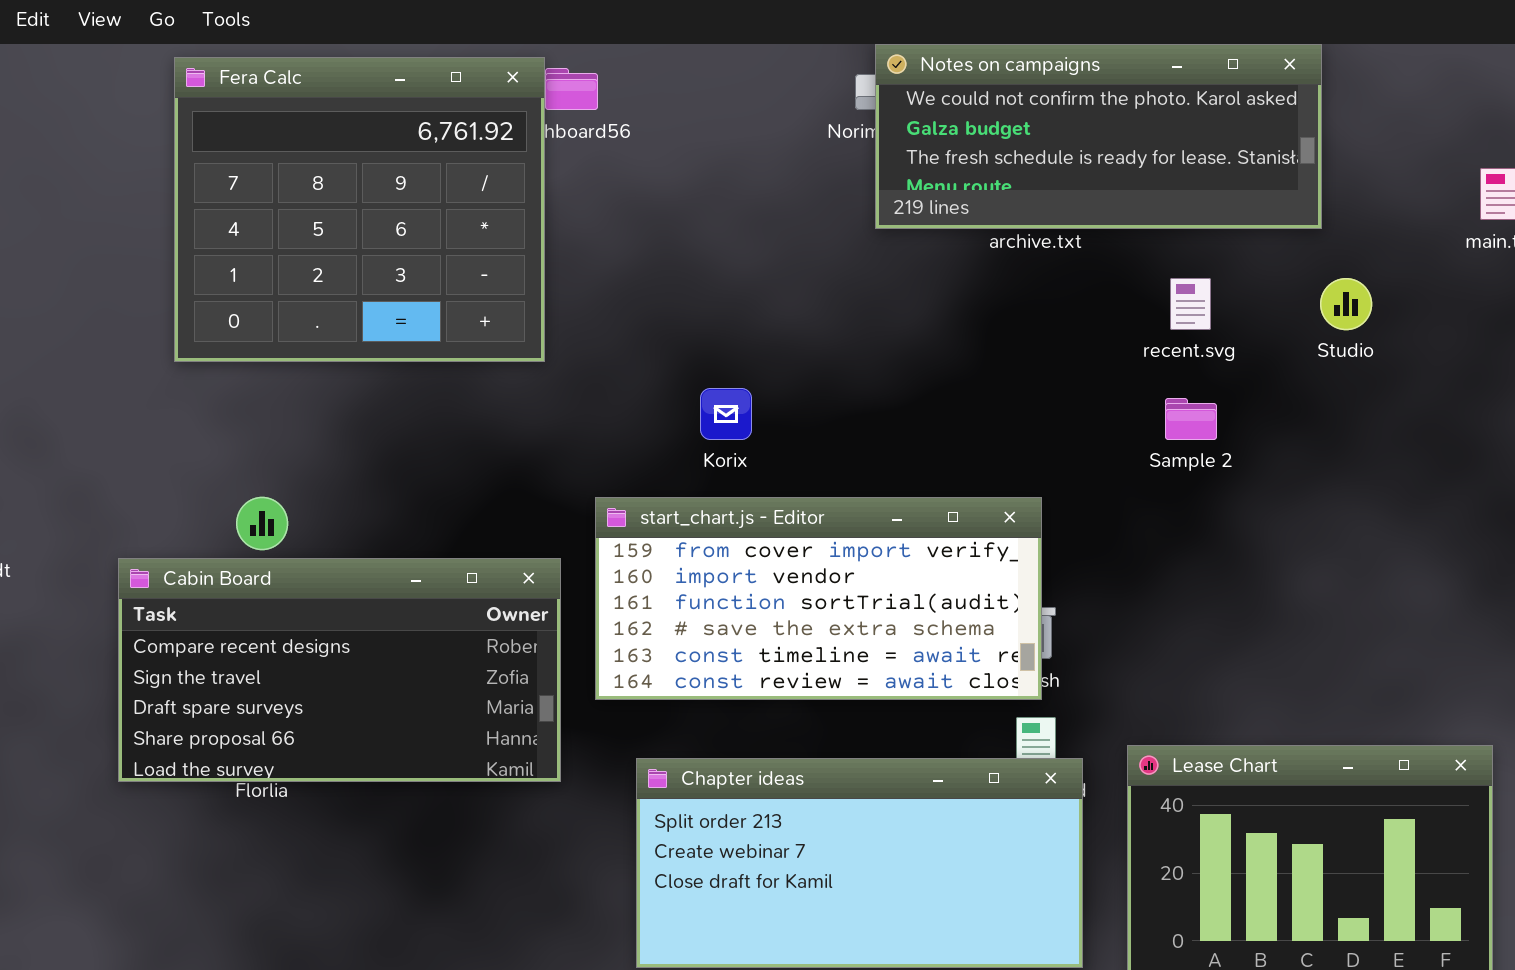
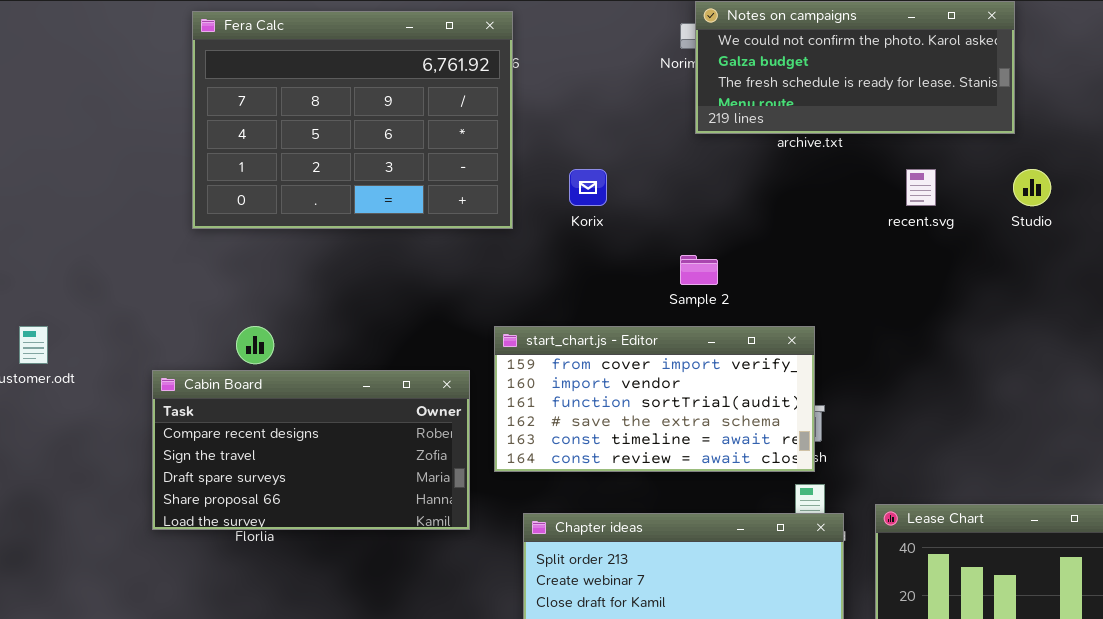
Fera Calc: [174,57,545,362] -> [192,11,513,229], resized
Korix: [700,388,752,440] -> [569,169,607,206], moved
Sample 2: [1165,398,1217,440] -> [680,255,718,285], moved

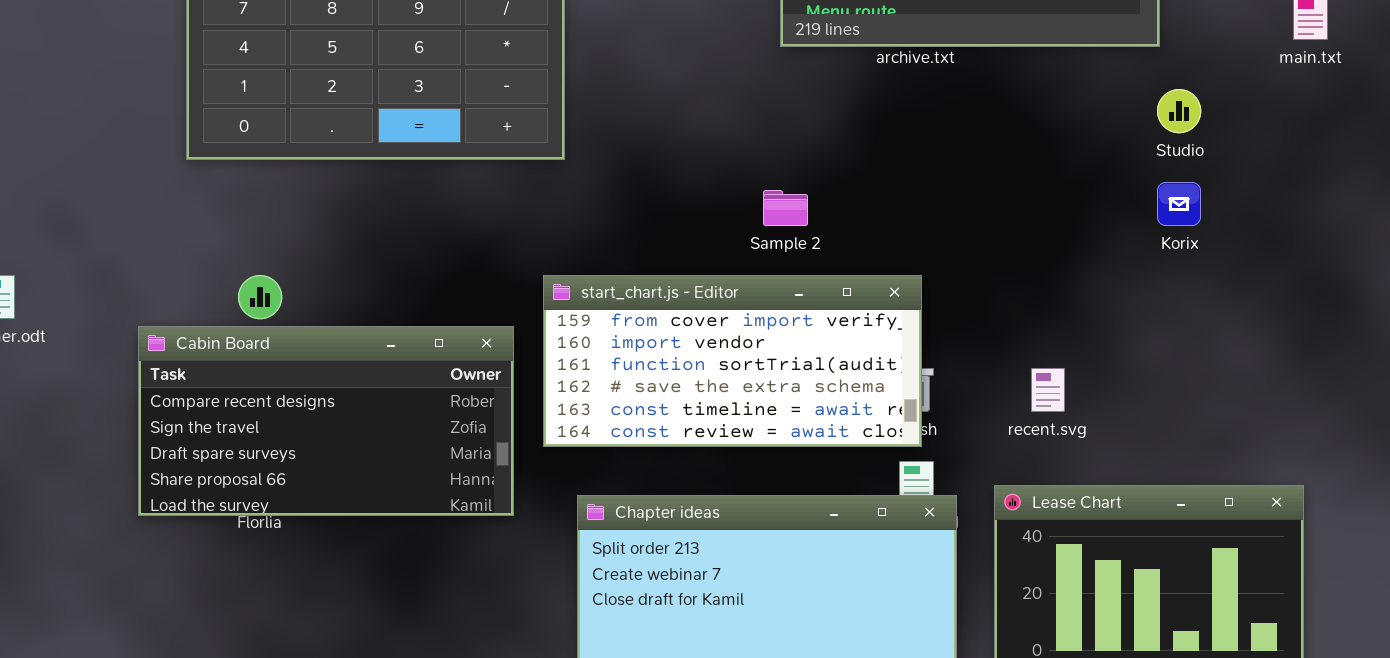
Korix: [569,169,607,206] -> [1157,182,1201,226], moved
recent.svg: [906,169,936,206] -> [1031,368,1065,412], moved

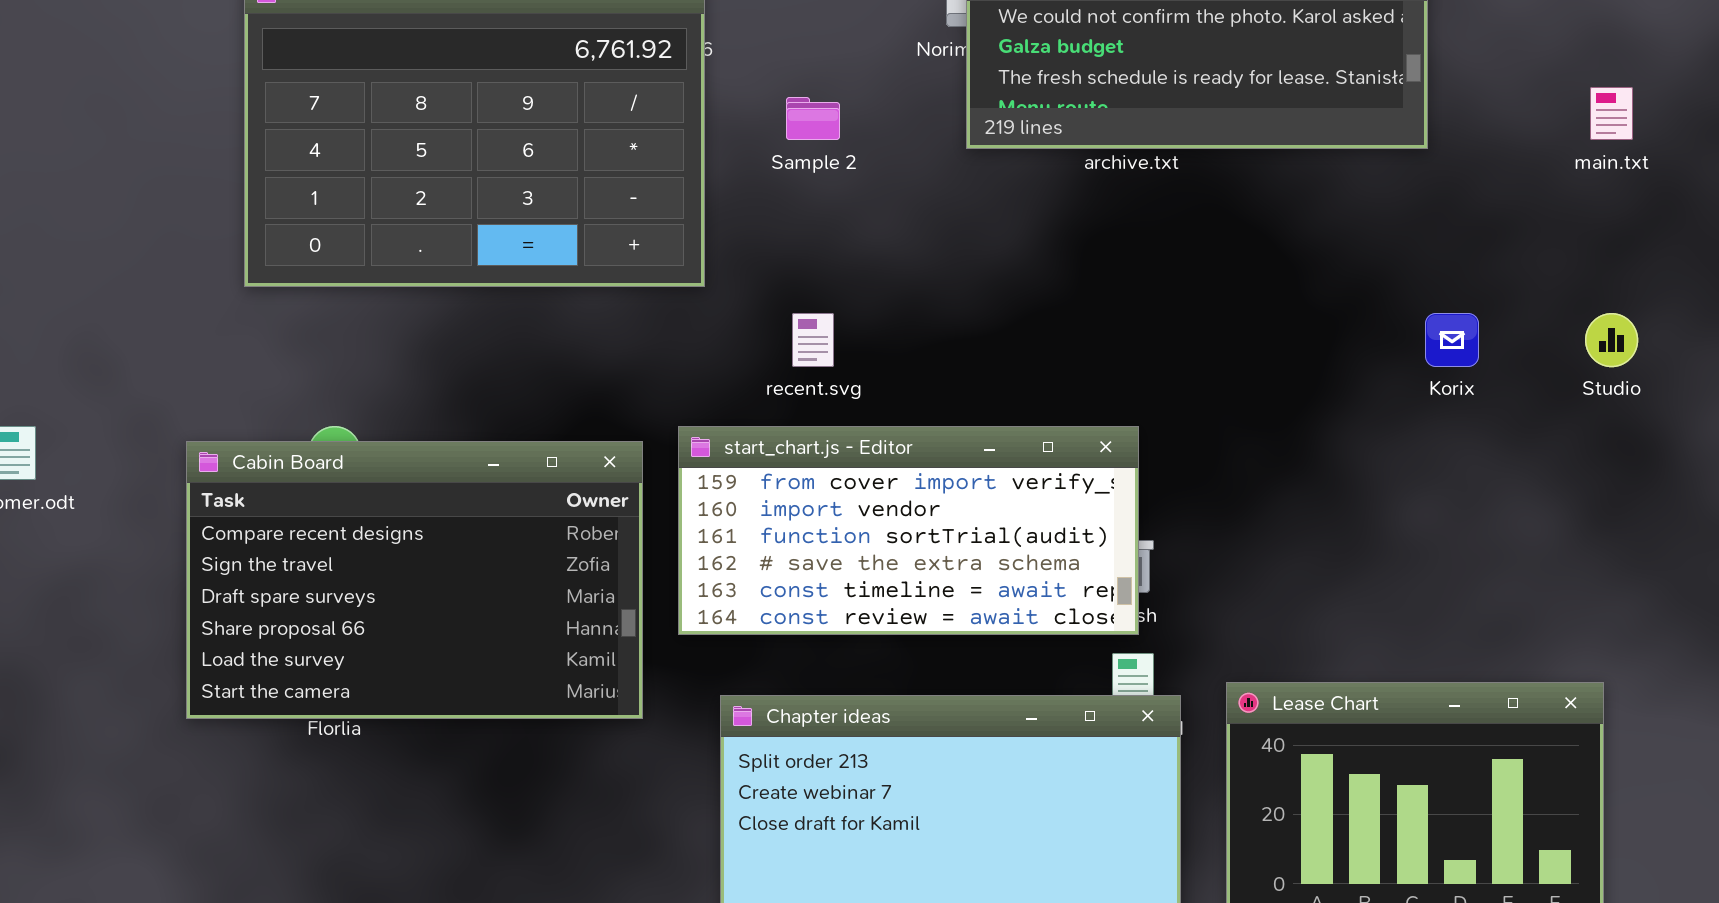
Studio: [1157,89,1201,133] -> [1585,313,1638,367], moved
Sample 2: [763,190,808,226] -> [786,97,840,140], moved
Cabin Board: [138,326,514,516] -> [186,441,643,719], resized
recent.svg: [1031,368,1065,412] -> [792,313,834,367], moved

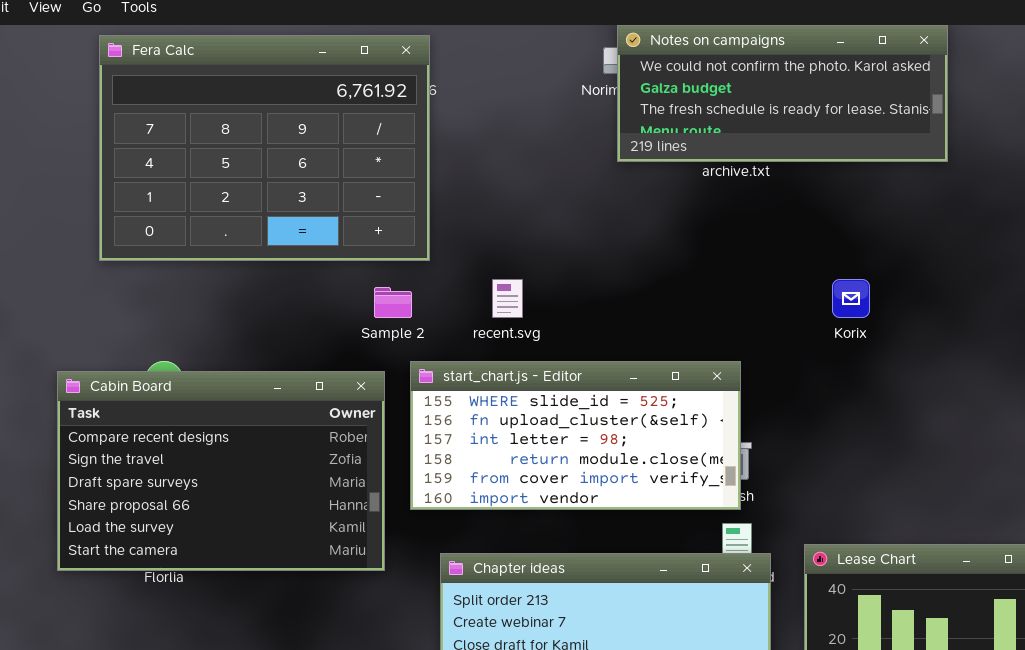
Sample 2: [786,97,840,140] -> [374,287,412,318], moved
Korix: [1425,313,1479,367] -> [832,279,870,318], moved
start_chart.js - Editor: [678,426,1139,635] -> [410,361,741,510], scrolled up 4 rows

